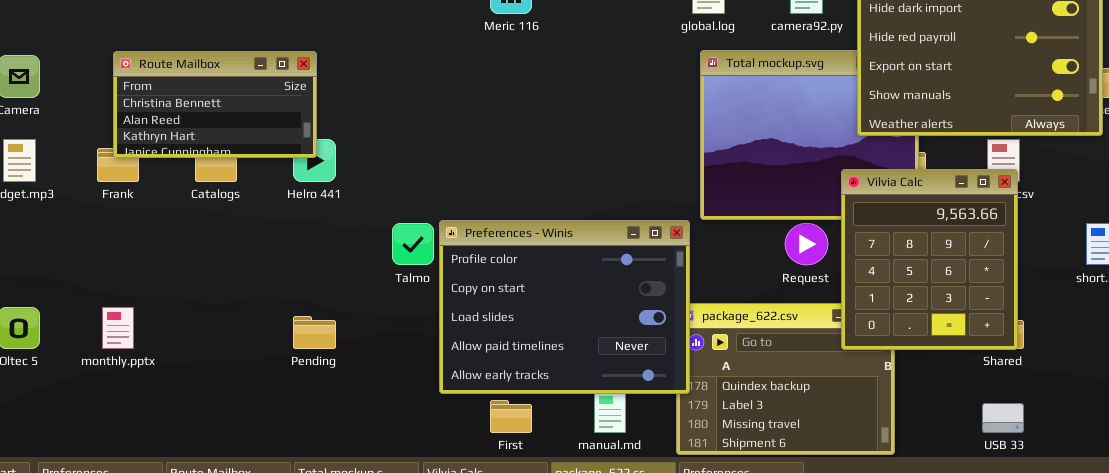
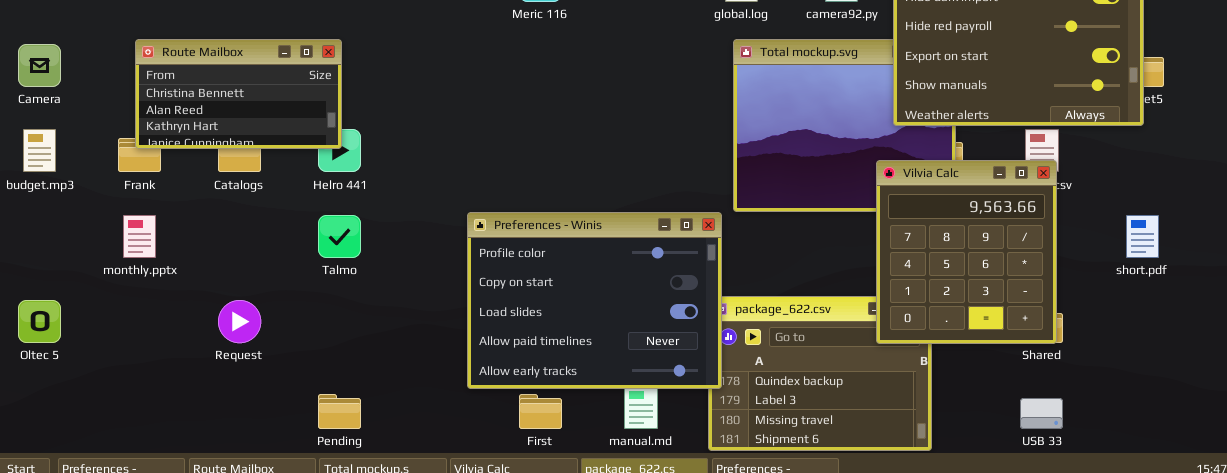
Talmo: [392,223,434,265] -> [318,215,361,258], moved
Request: [785,223,828,265] -> [218,300,261,343], moved
monthly.pptx: [102,307,134,349] -> [123,215,156,258], moved
Pending: [293,316,336,349] -> [318,394,361,429], moved

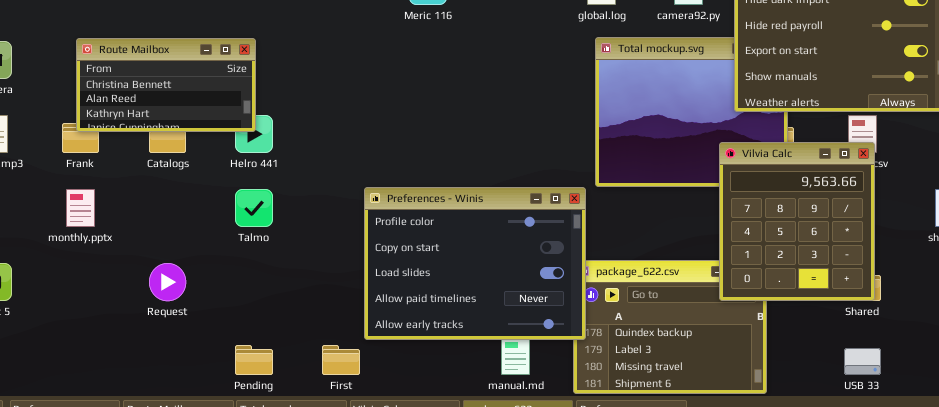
First: [519,394,562,429] -> [322,345,360,375], moved

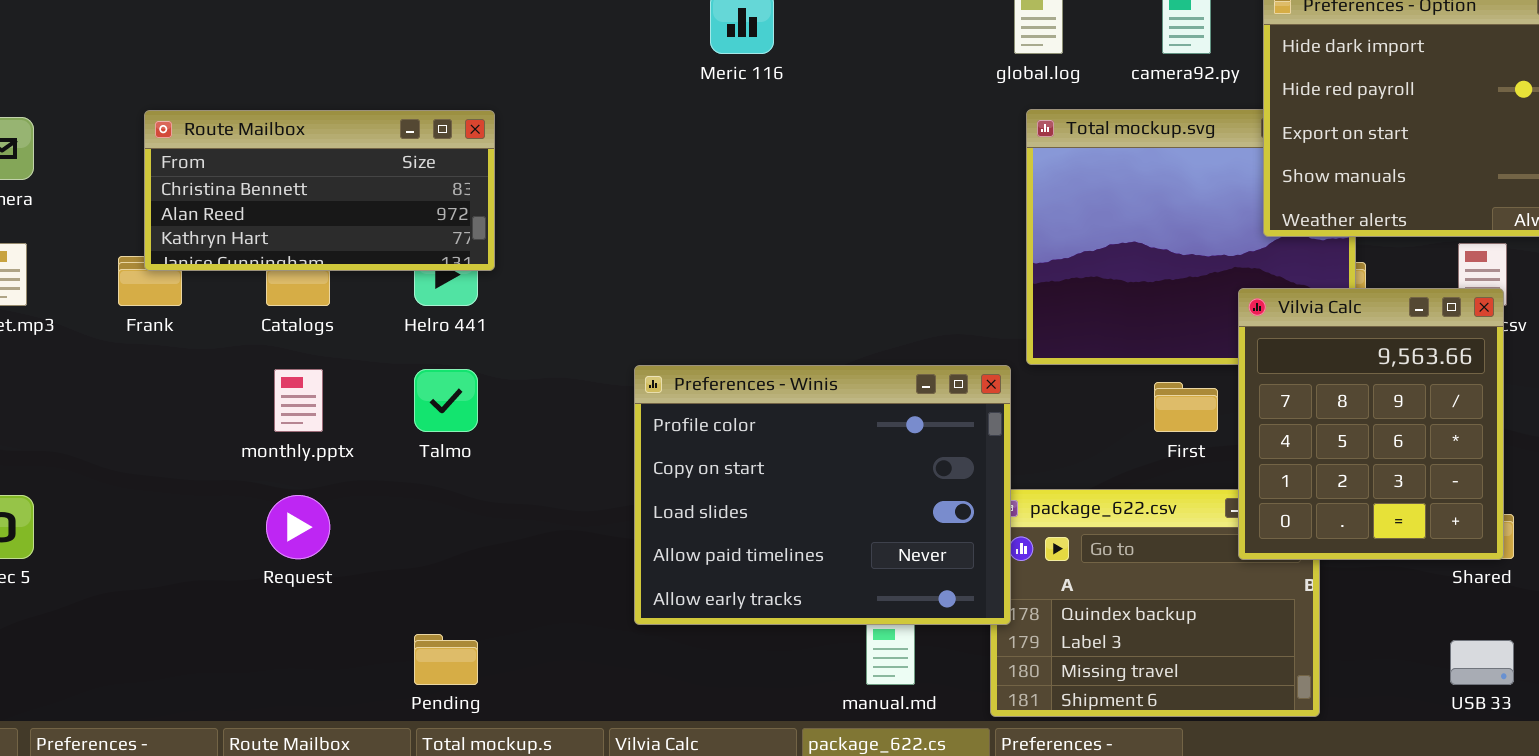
Route Mailbox: [76,38,256,132] -> [144,110,495,271], resized
monthly.pptx: [66,189,95,227] -> [274,369,323,432], moved
First: [322,345,360,375] -> [1154,382,1218,432], moved

